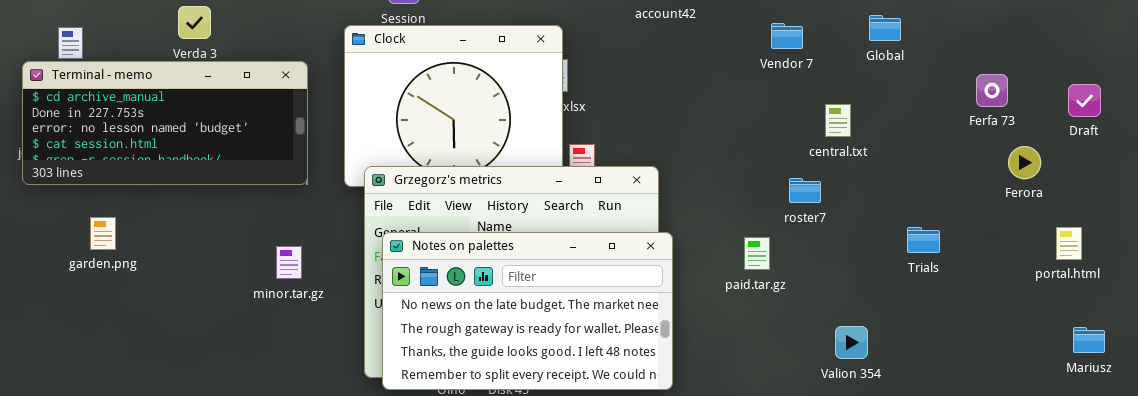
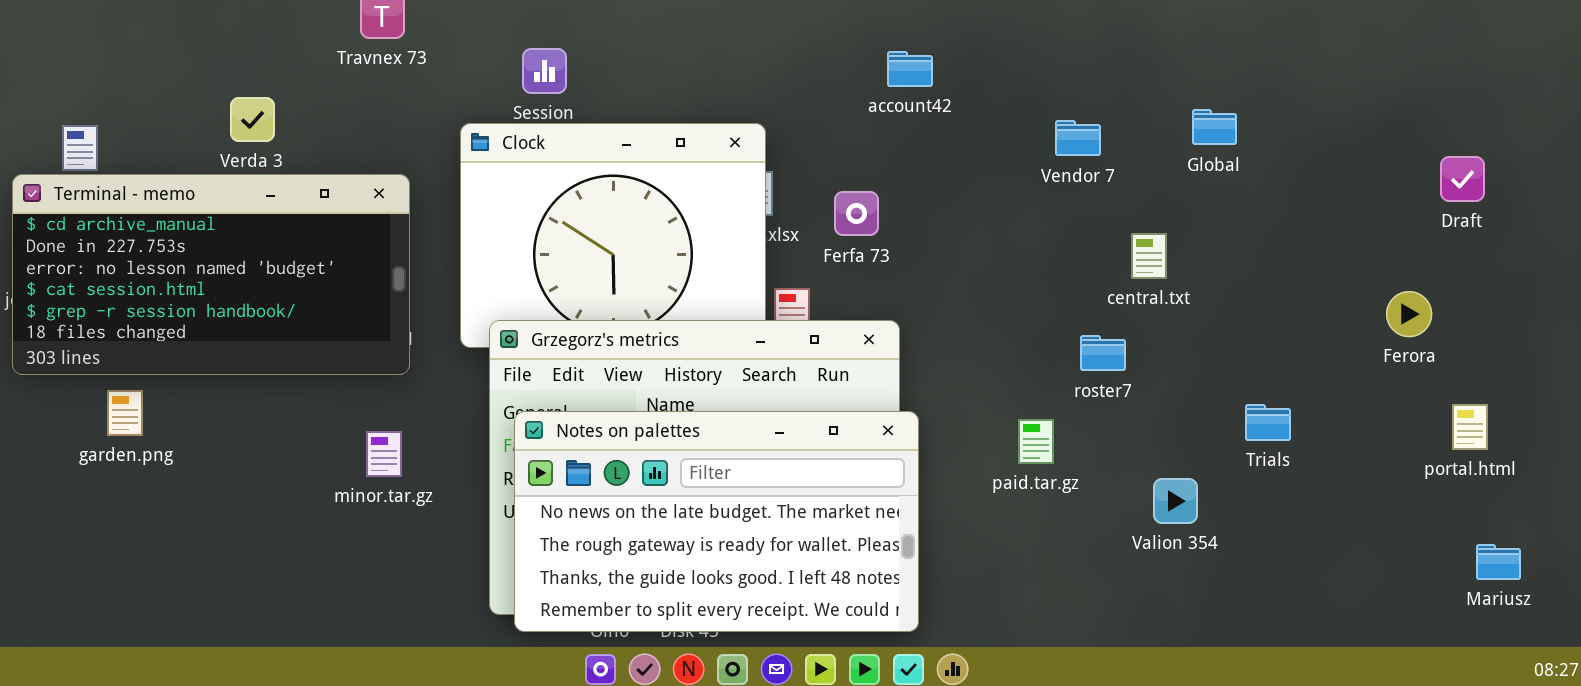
Terminal - memo: [22,61,308,185] -> [12,174,410,375], resized
Ferfa 73: [976,74,1008,107] -> [834,191,879,236], moved
Draft: [1068,84,1101,117] -> [1440,156,1485,202], moved
Valion 354: [835,326,868,359] -> [1153,478,1198,524], moved

